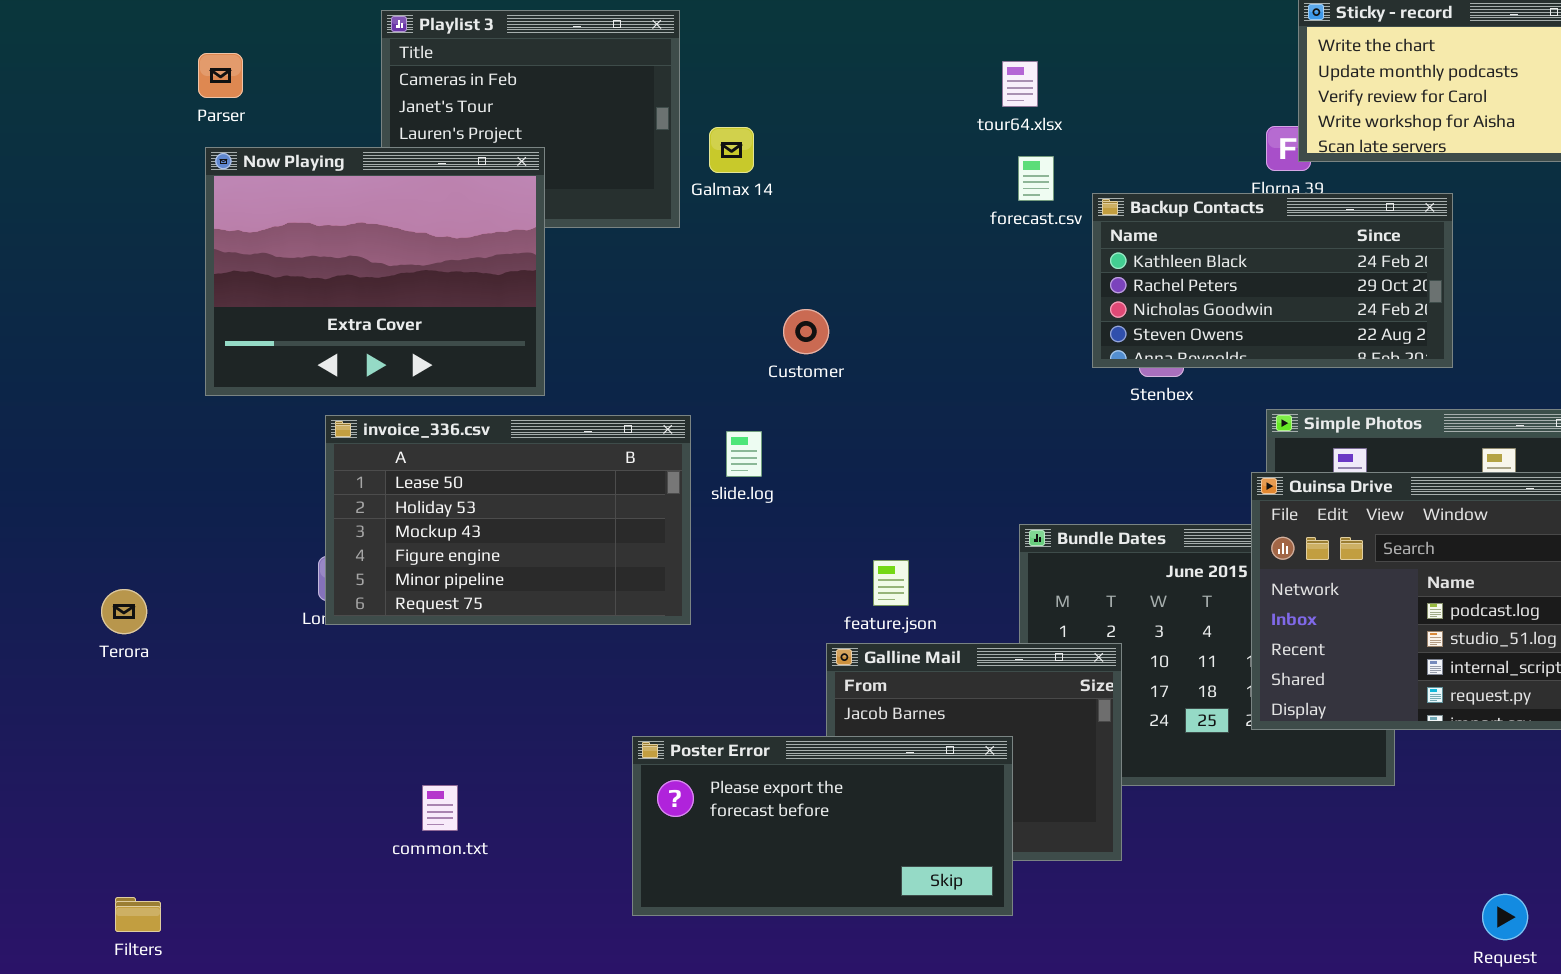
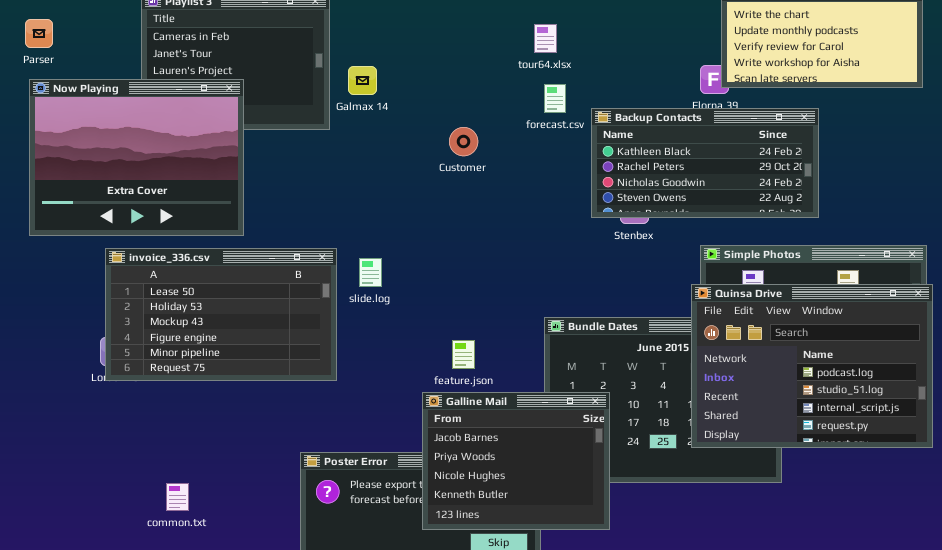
Customer: [783,309,829,354] -> [449,127,478,156], moved
Galline Mail: [826,643,1122,861] -> [422,392,610,530], raised

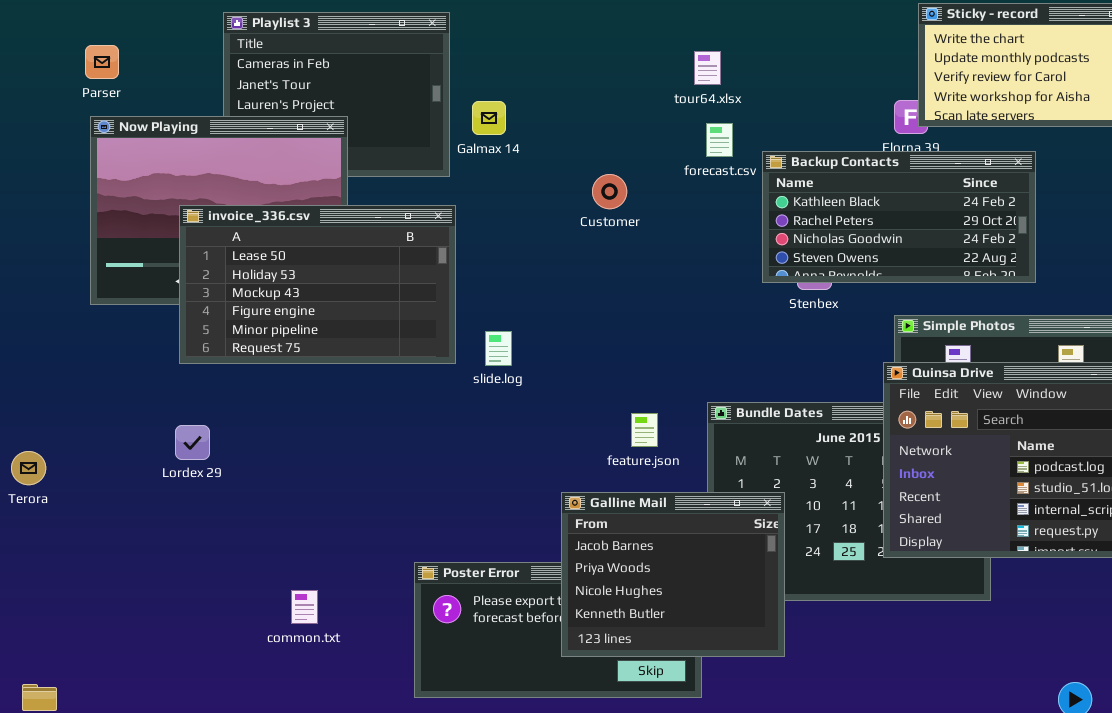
invoice_336.csv: [105,248,337,381] -> [179,205,456,364], moved
feature.json: [452,340,475,369] -> [631,413,658,447], moved
common.txt: [166,483,189,511] -> [291,590,318,624], moved

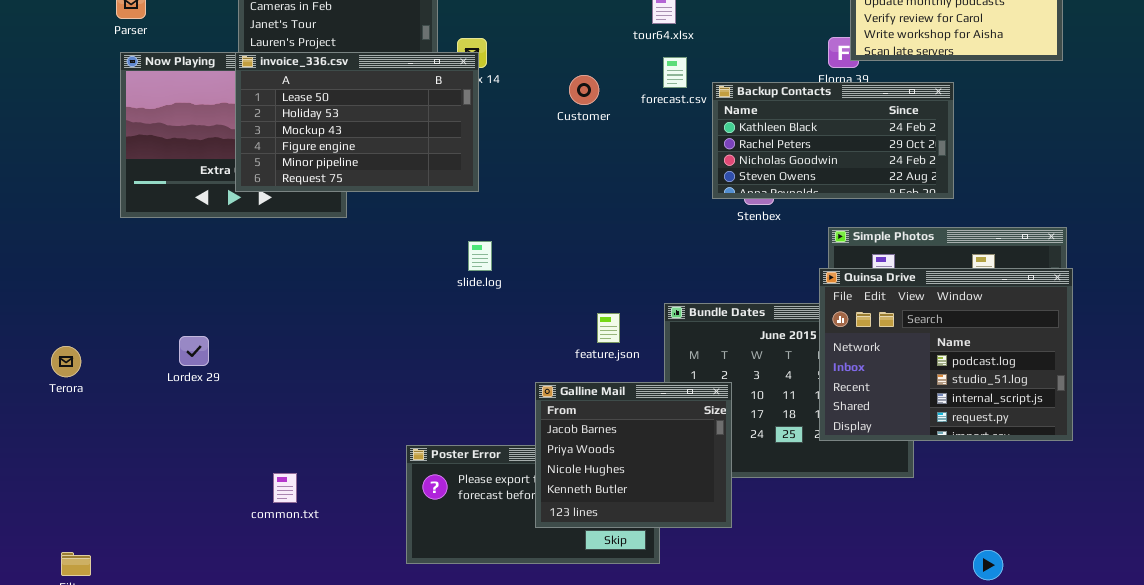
Customer: [592,174,627,209] -> [569,75,599,105], moved
invoice_336.csv: [179,205,456,364] -> [235,52,479,192], moved
Lordex 29: [175,425,210,460] -> [179,336,209,366], moved
common.txt: [291,590,318,624] -> [273,473,297,503], moved

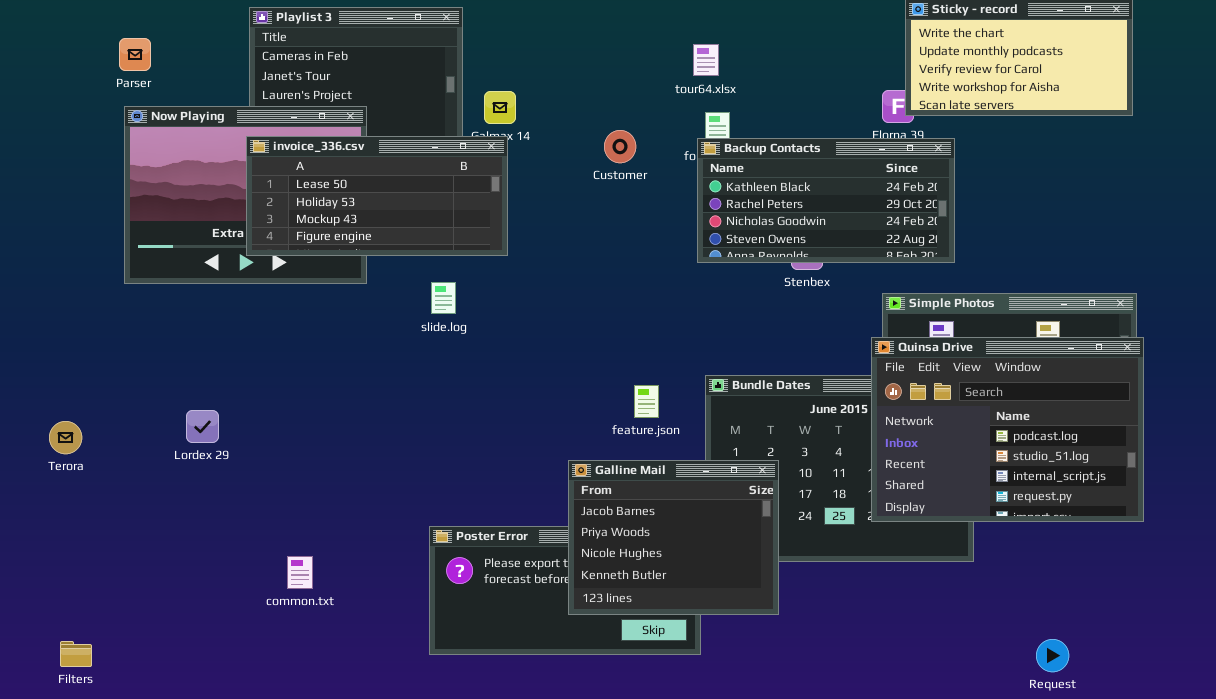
invoice_336.csv: [235,52,479,192] -> [246,136,508,256], resized
Backup Contacts: [712,82,954,199] -> [697,138,955,263], moved
slide.log: [468,241,492,271] -> [431,282,456,314], moved

